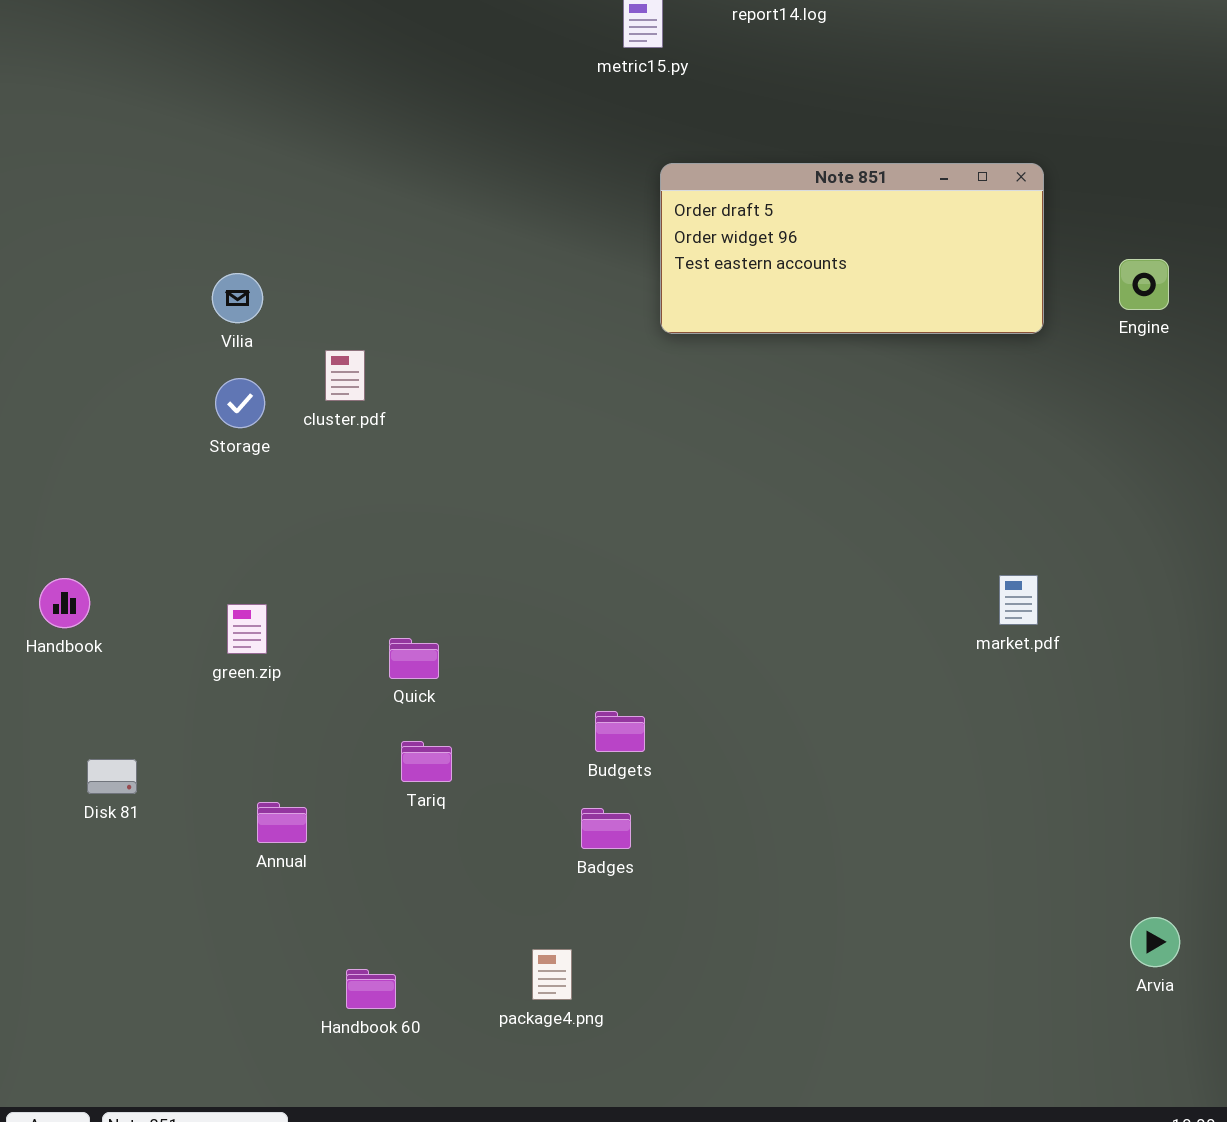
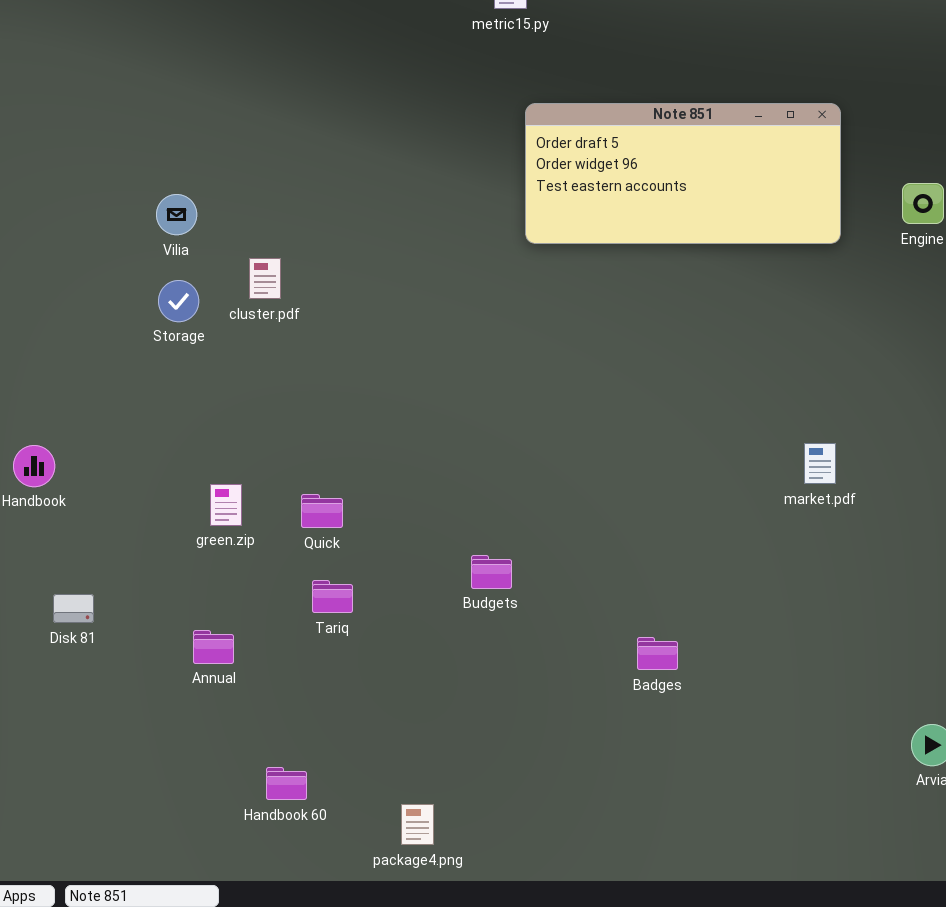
green.zip: [227,604,267,654] -> [210,484,242,526], moved
Badges: [581,808,631,849] -> [637,637,678,670], moved
package4.png: [532,949,572,1000] -> [401,804,434,845], moved

